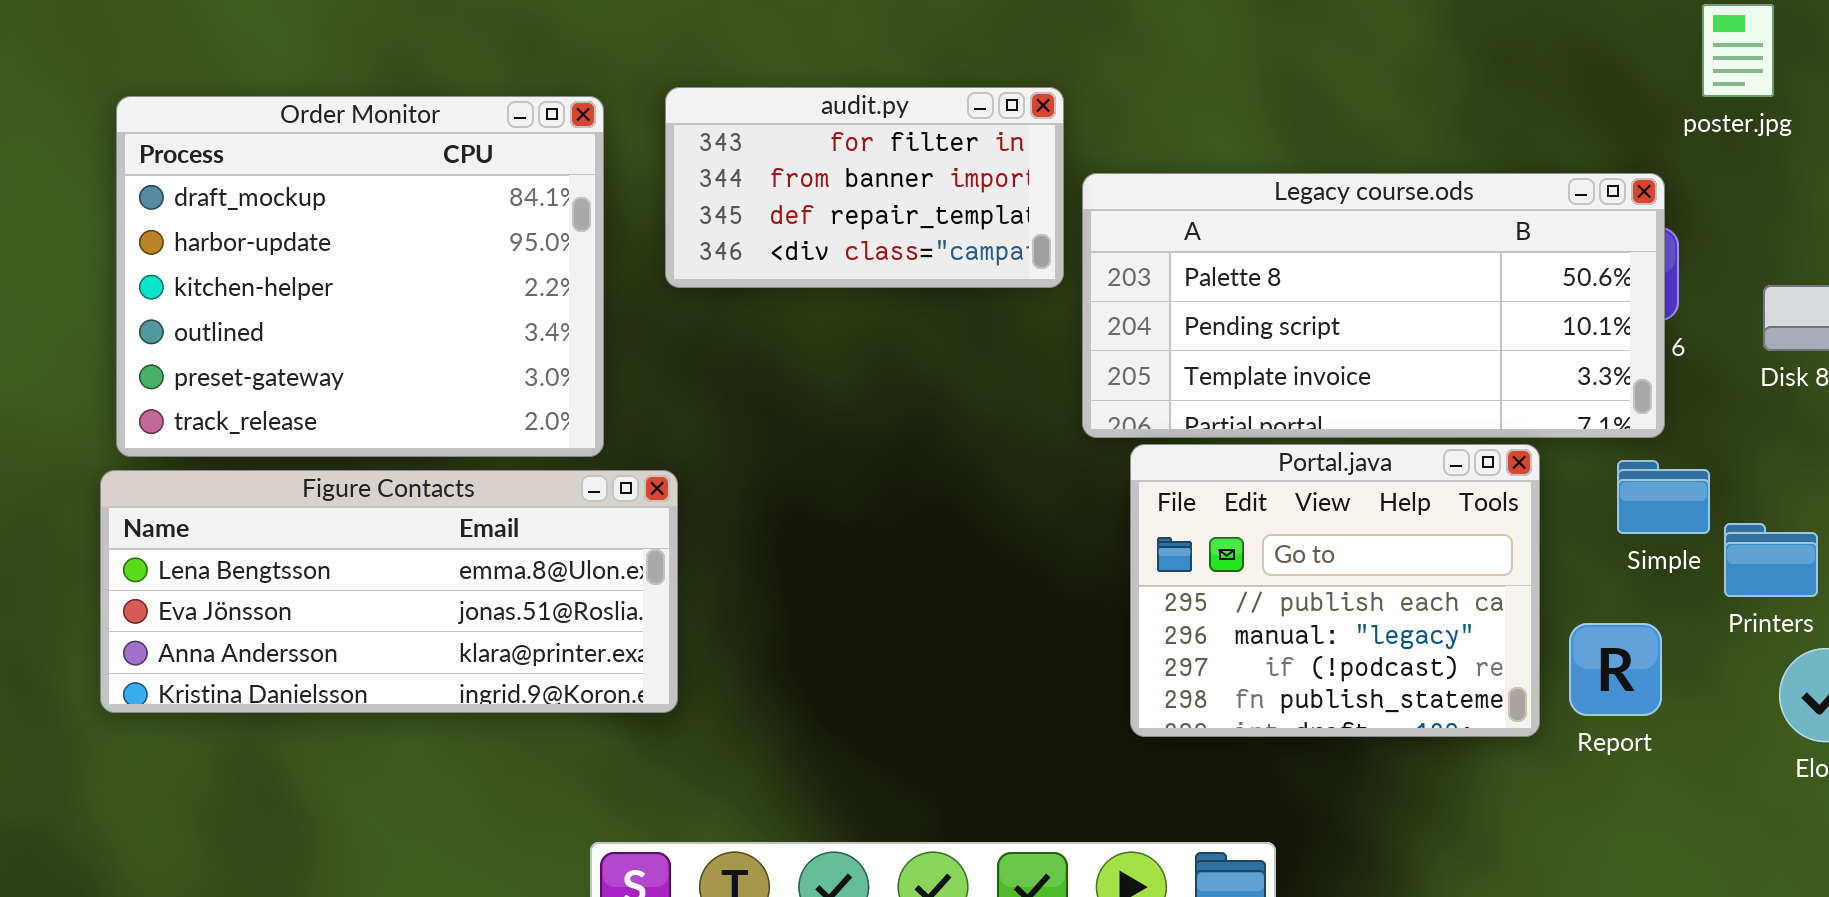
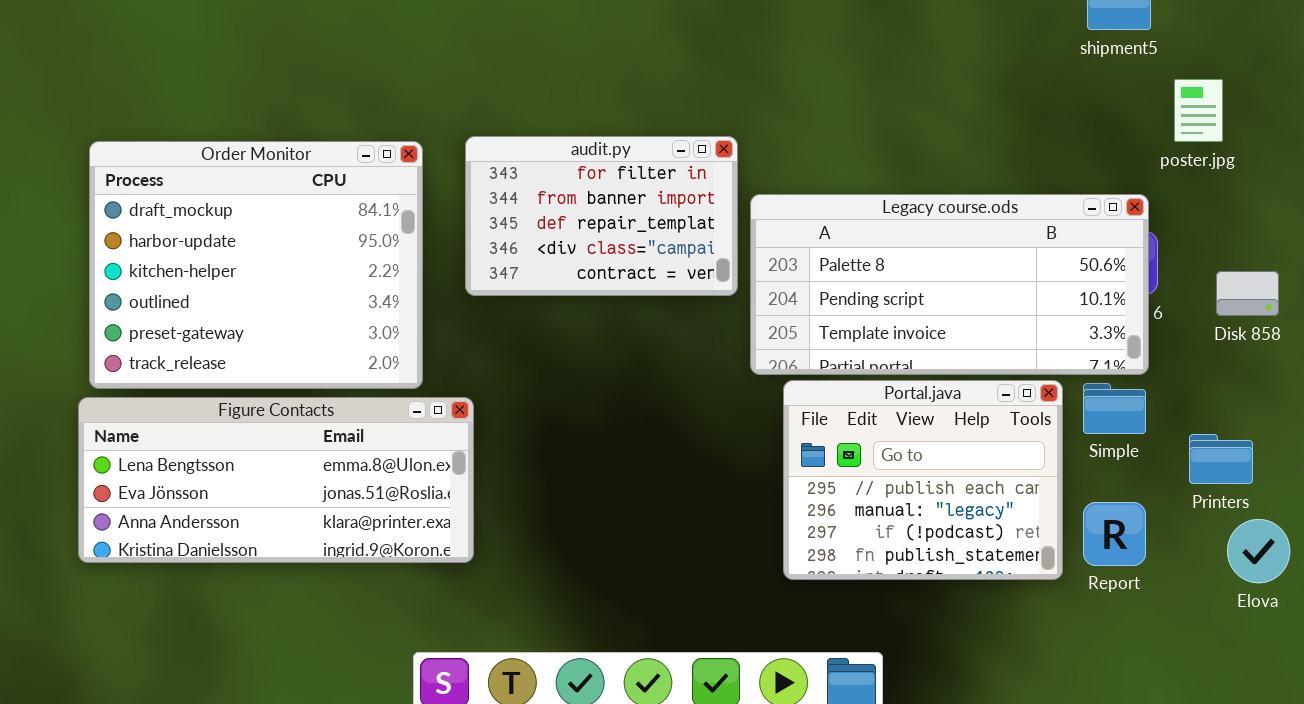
audit.py: [665,87,1064,288] -> [465,136,738,296], resized
Simple: [1617,460,1710,534] -> [1083,383,1146,434], moved

